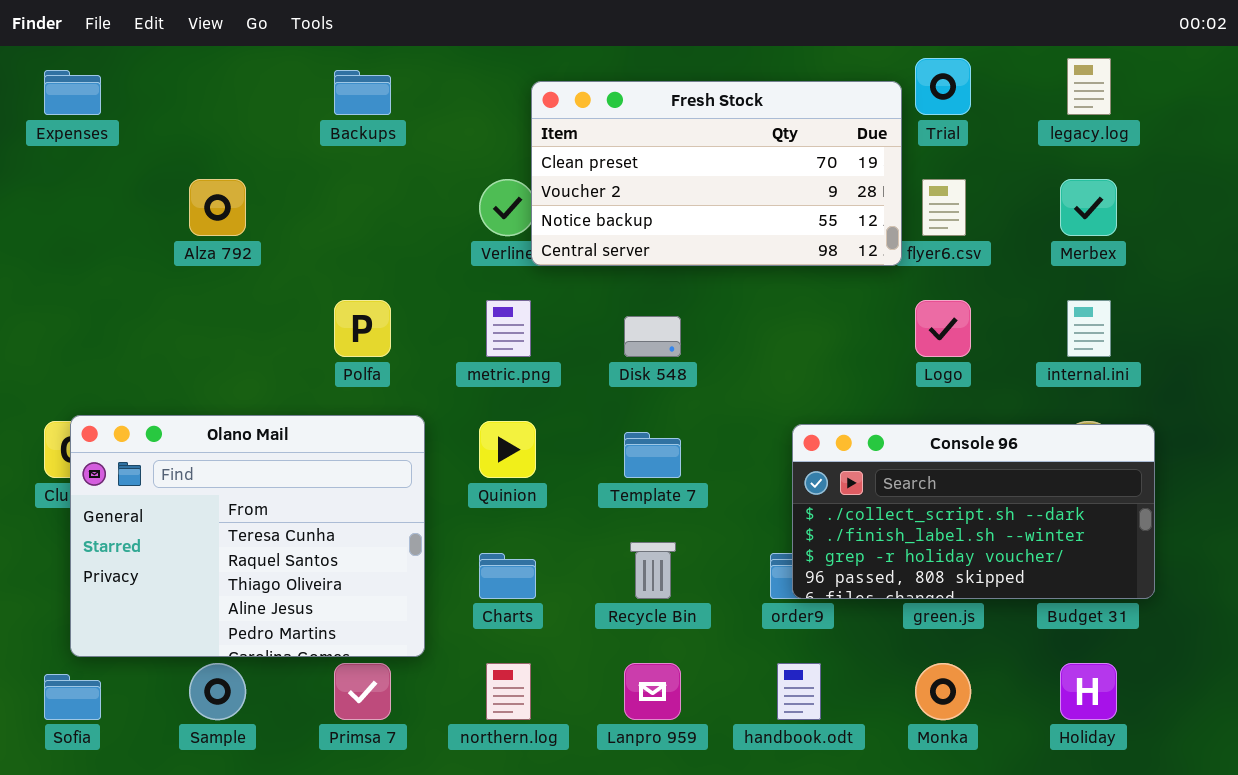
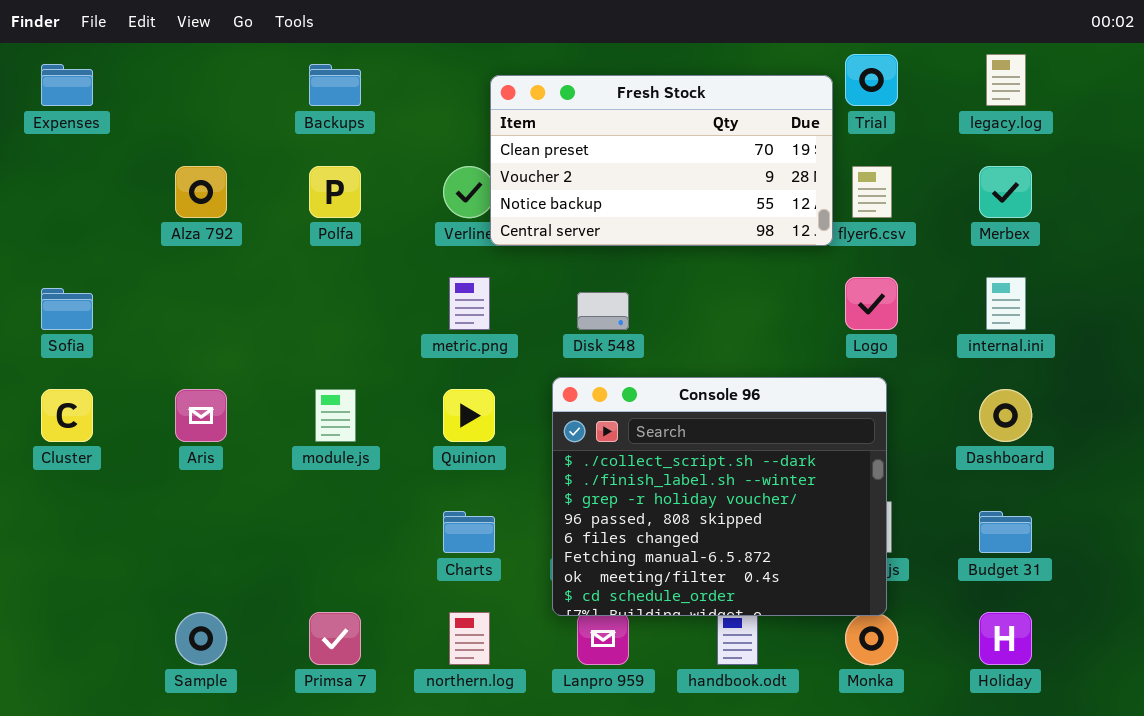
Polfa: [334,300,391,357] -> [309,166,361,218], moved
Olano Mail: [70,415,425,657] -> none, closed
Console 96: [792,424,1155,599] -> [552,377,887,616], moved, resized
Sofia: [44,674,101,720] -> [41,288,93,330], moved

